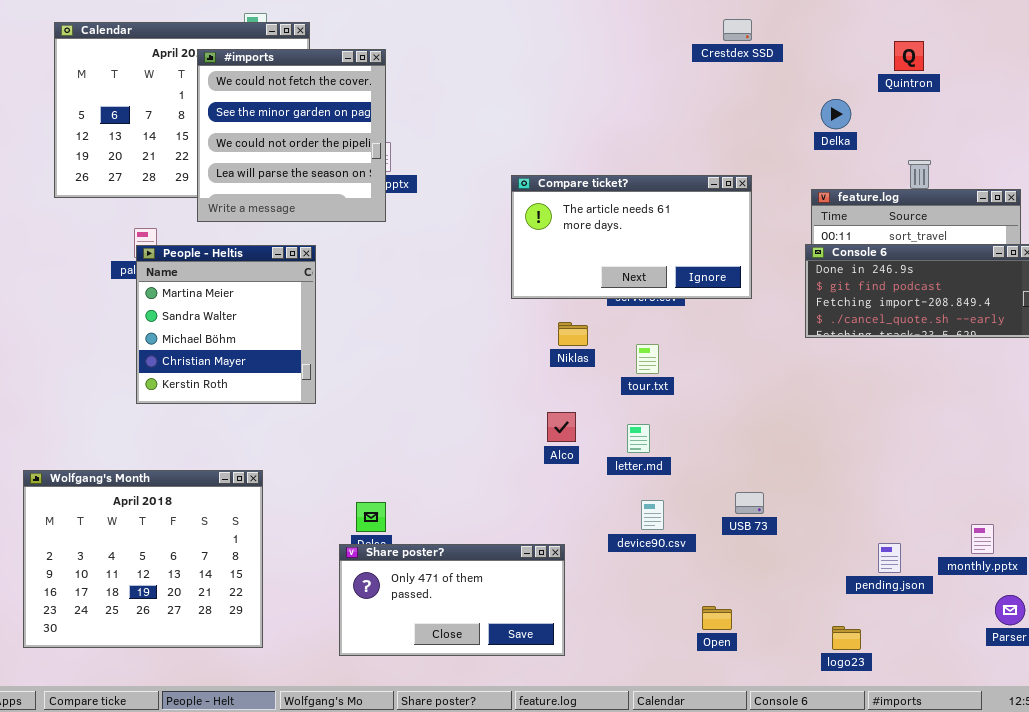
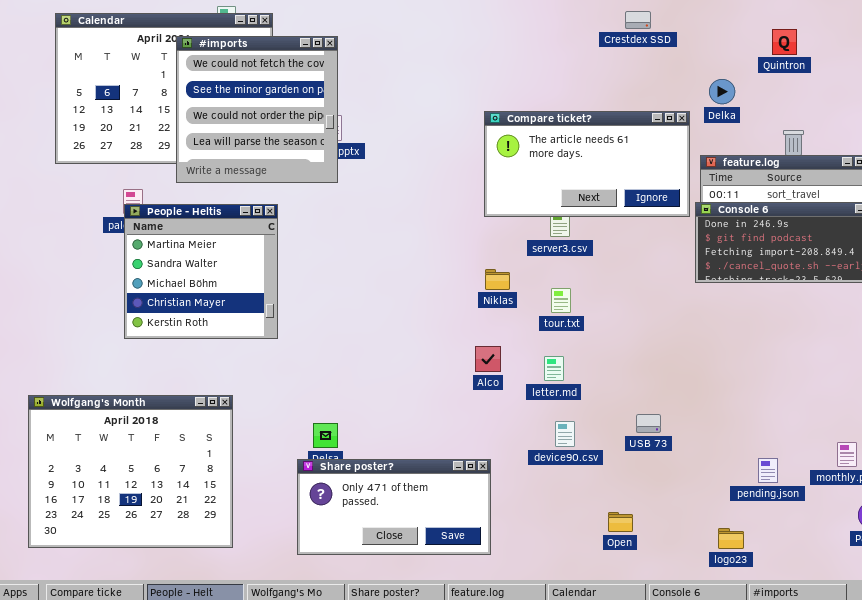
Compare ticket?: [511,175,752,299] -> [484,111,690,217], moved

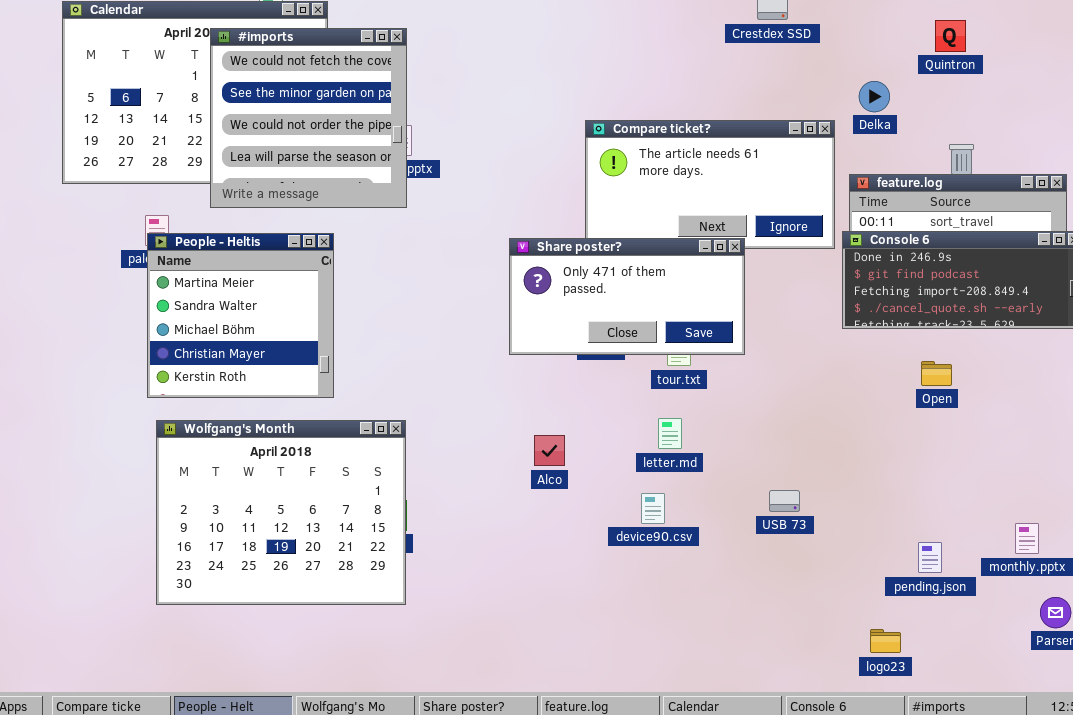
Alco: [475,346,501,372] -> [534,435,565,466], moved
Wolfgang's Month: [28,395,233,548] -> [156,420,406,605], moved
device90.csv: [555,421,575,447] -> [641,493,665,524], moved
Share poster?: [297,459,491,555] -> [509,238,745,355], moved
Open: [608,512,633,532] -> [921,361,952,386], moved

